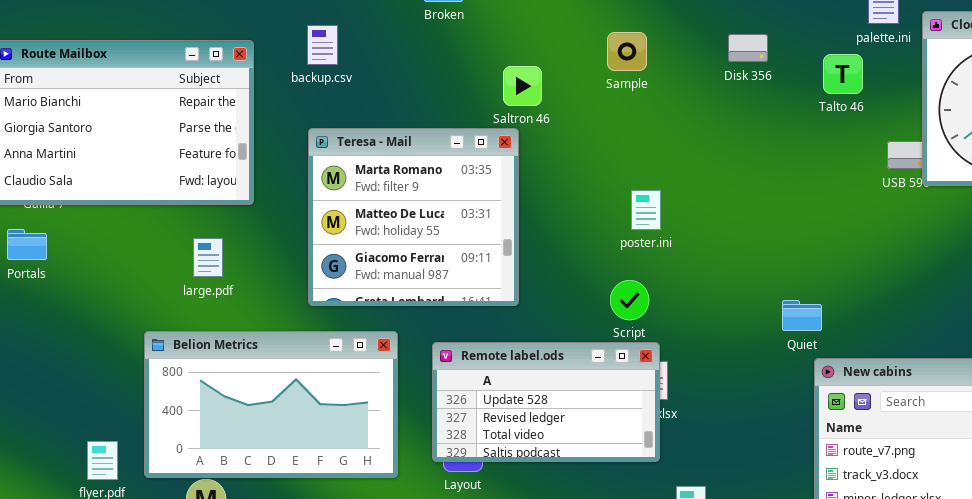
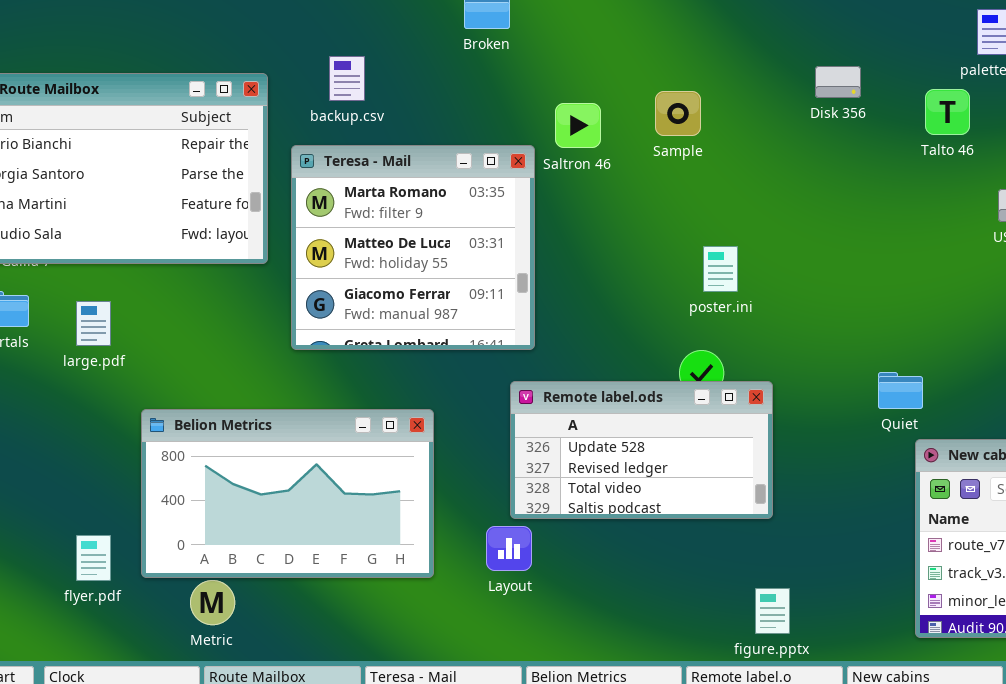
Sample: [607,32,647,71] -> [655,91,701,136], moved
Teresa - Mail: [308,128,519,306] -> [291,145,535,350], moved
large.pdf: [193,238,223,277] -> [76,301,111,346], moved
Remote label.ods: [432,342,660,462] -> [510,381,773,519], moved

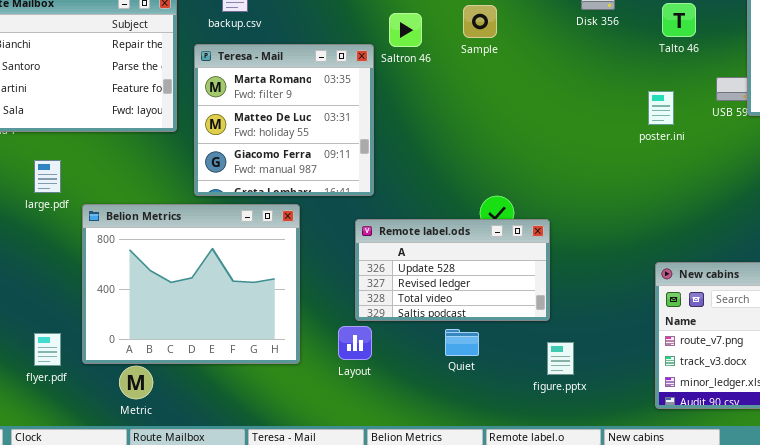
poster.ini: [703,246,738,292] -> [648,91,674,125], moved
Quiet: [878,372,923,409] -> [445,329,479,356], moved
Belion Metrics: [141,409,434,578] -> [82,204,300,364], resized
figure.pptx: [755,588,790,634] -> [547,342,574,375], moved

